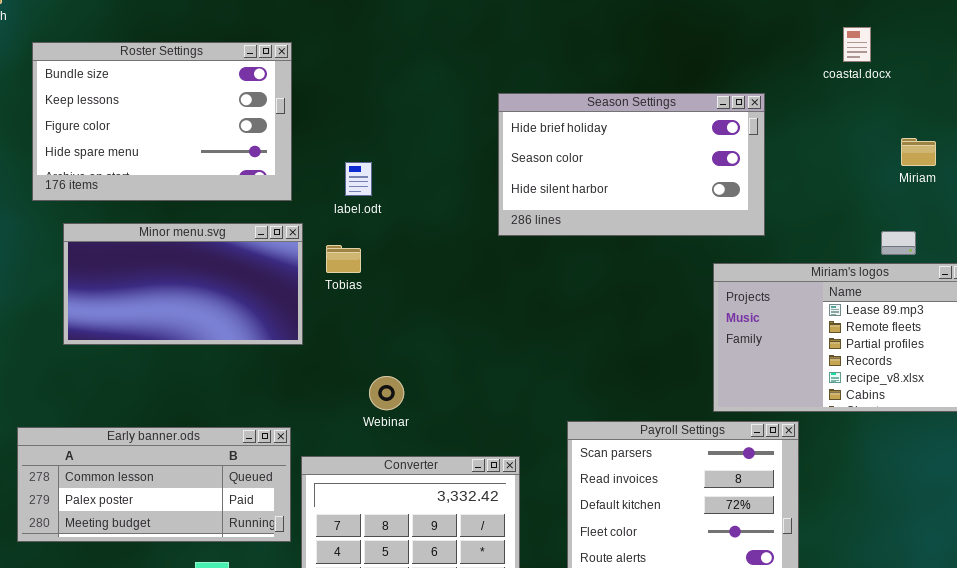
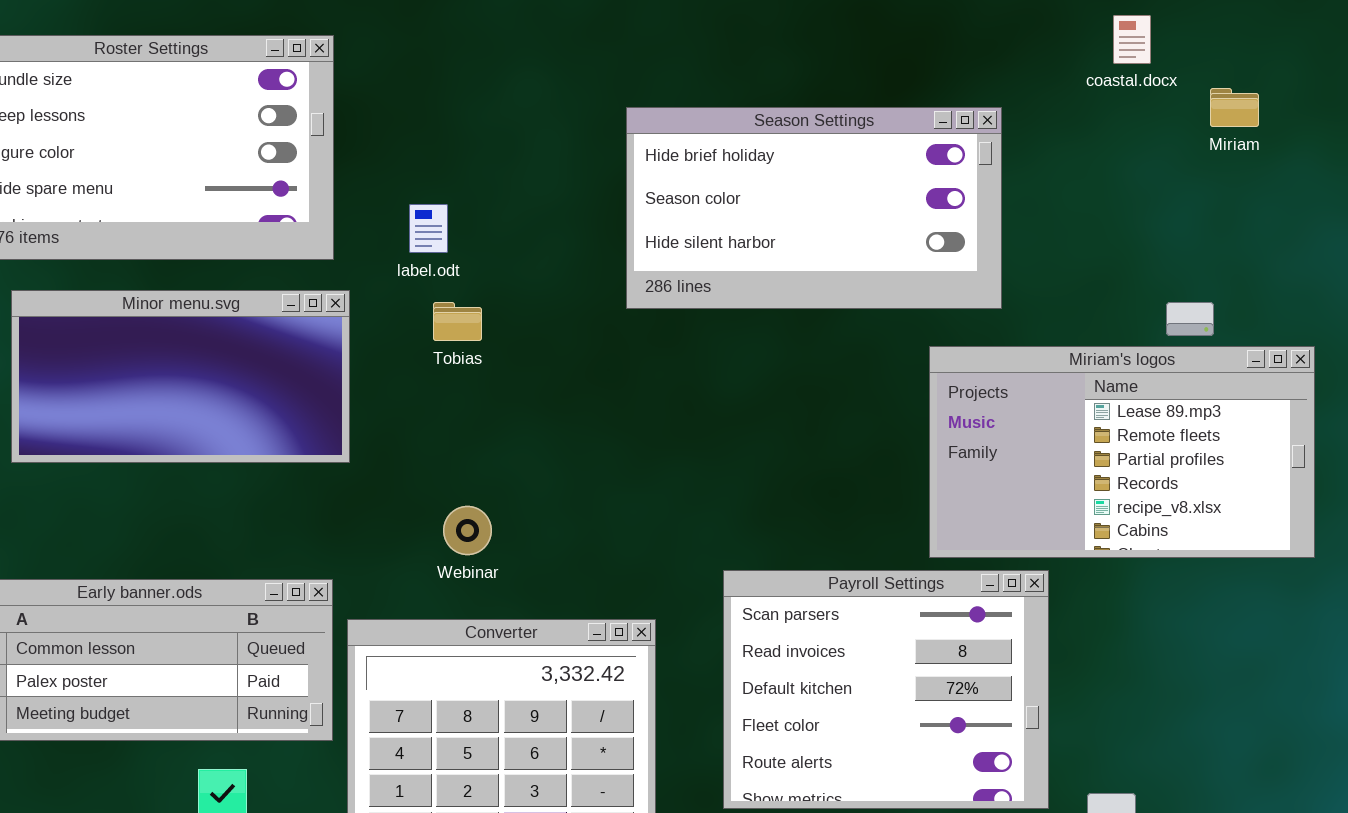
Miriam: [901,138,936,166] -> [1210,88,1259,127], moved
Tobias: [326,245,361,273] -> [433,302,482,341], moved

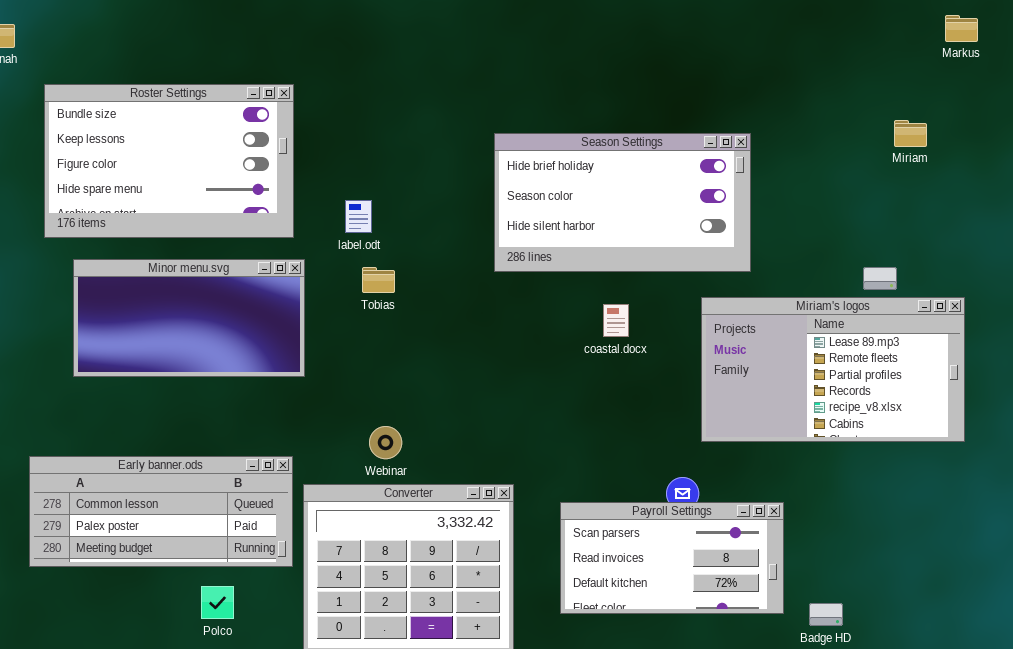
coastal.docx: [1113,15,1151,64] -> [603,304,629,337], moved
Webinar: [443,506,492,555] -> [369,426,402,459], moved
Payroll Settings: [723,570,1049,809] -> [560,502,784,614], resized

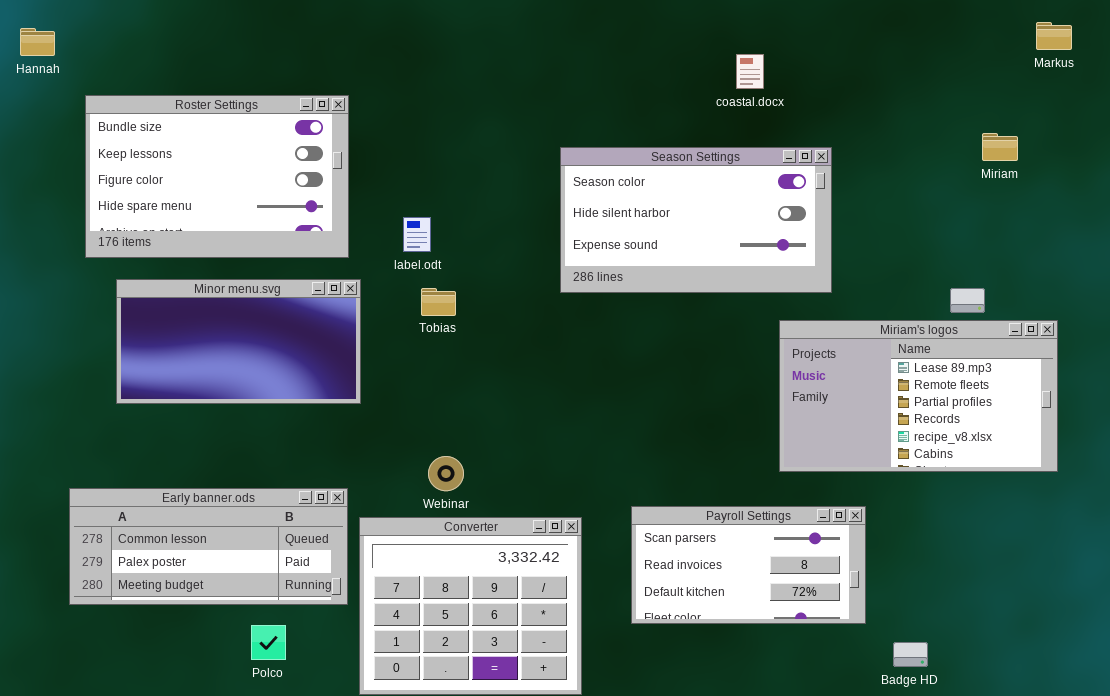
Season Settings: [494,133,751,272] -> [560,147,832,293], scrolled down 1 row
coastal.docx: [603,304,629,337] -> [736,54,764,89], moved
Payroll Settings: [560,502,784,614] -> [631,506,866,624], moved

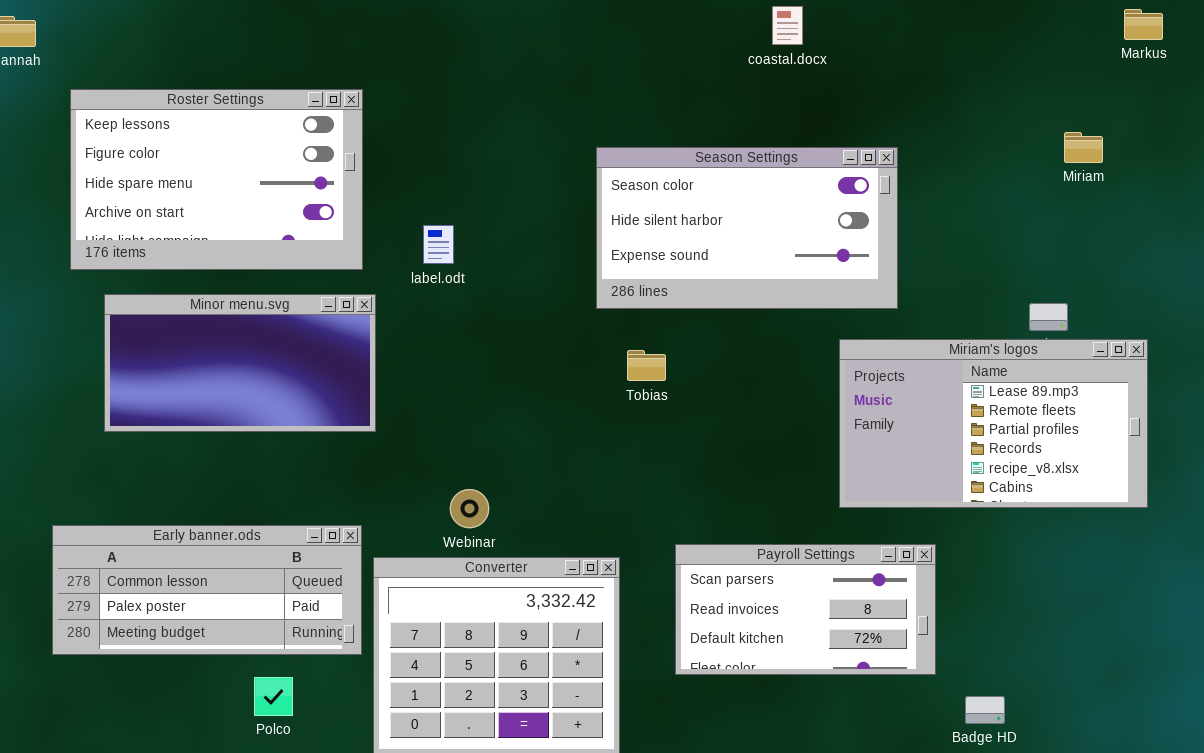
coastal.docx: [736,54,764,89] -> [772,6,803,45], moved
Roster Settings: [85,95,349,258] -> [70,89,363,270], scrolled down 1 row
Tobias: [421,288,456,316] -> [627,350,666,381], moved

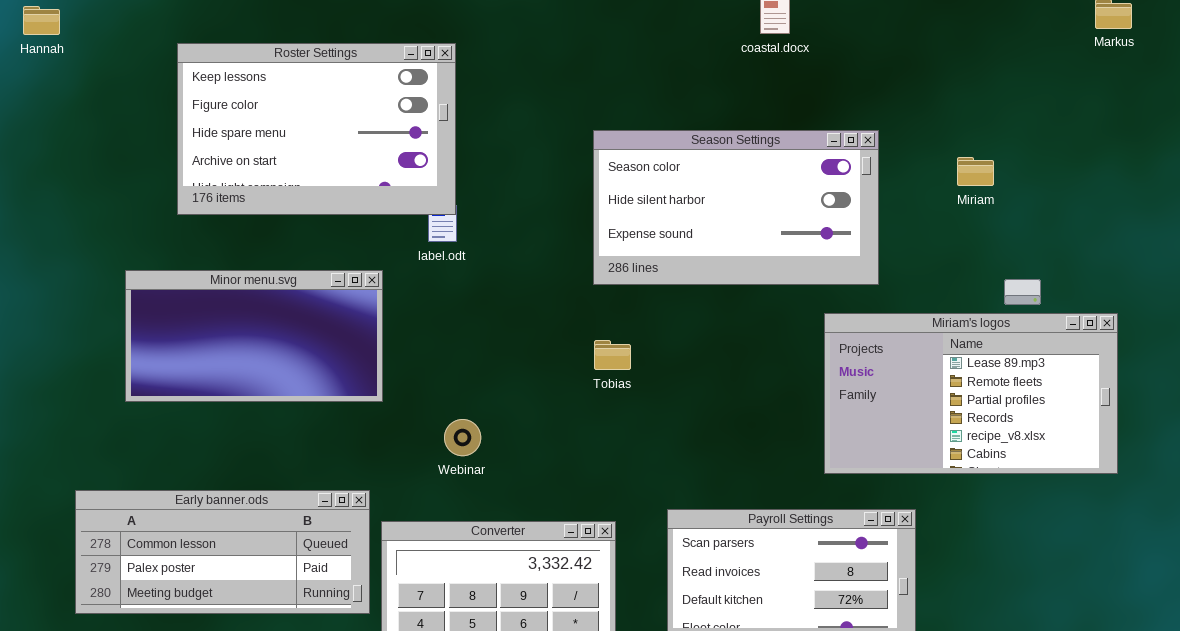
Roster Settings: [70,89,363,270] -> [177,43,456,215], moved
Miriam: [1064,132,1103,163] -> [957,157,994,186], moved
Tobias: [627,350,666,381] -> [594,340,631,370], moved
Webinar: [450,489,489,528] -> [444,419,481,456], moved

